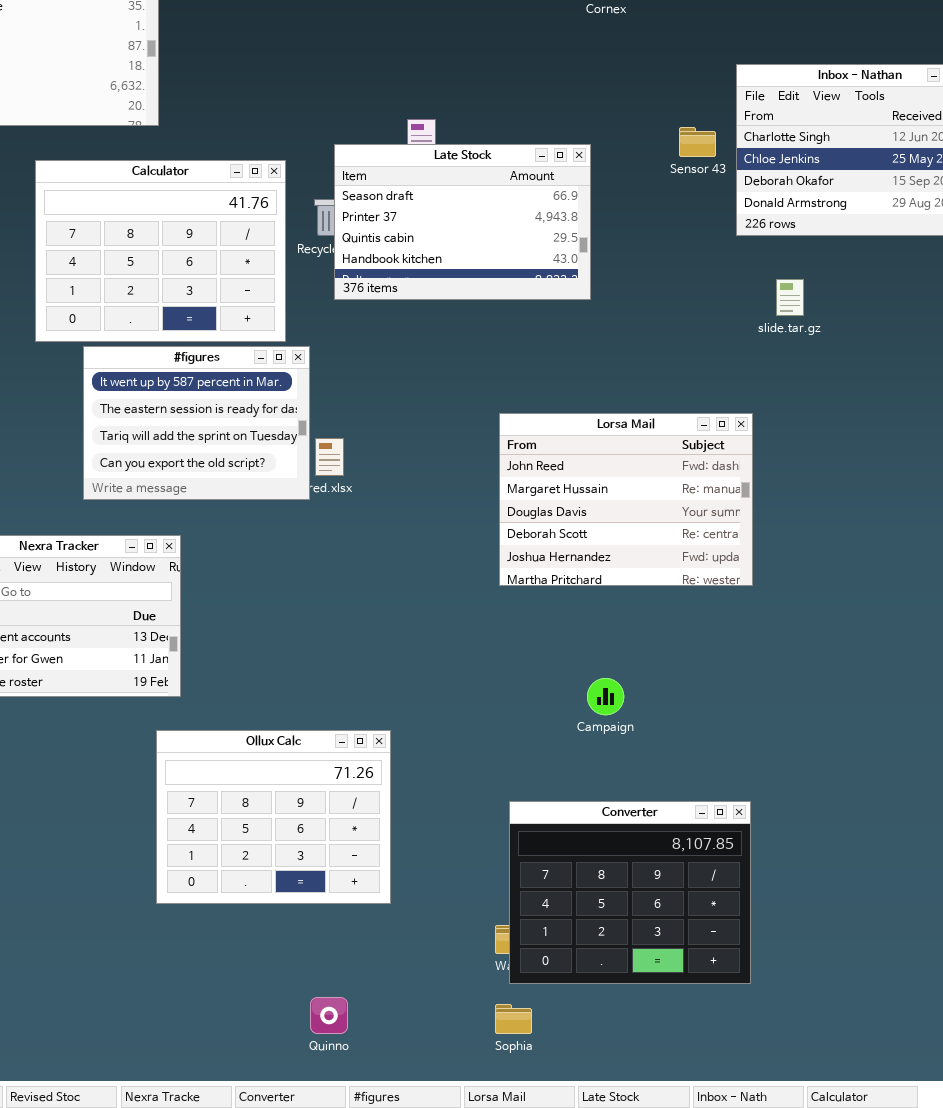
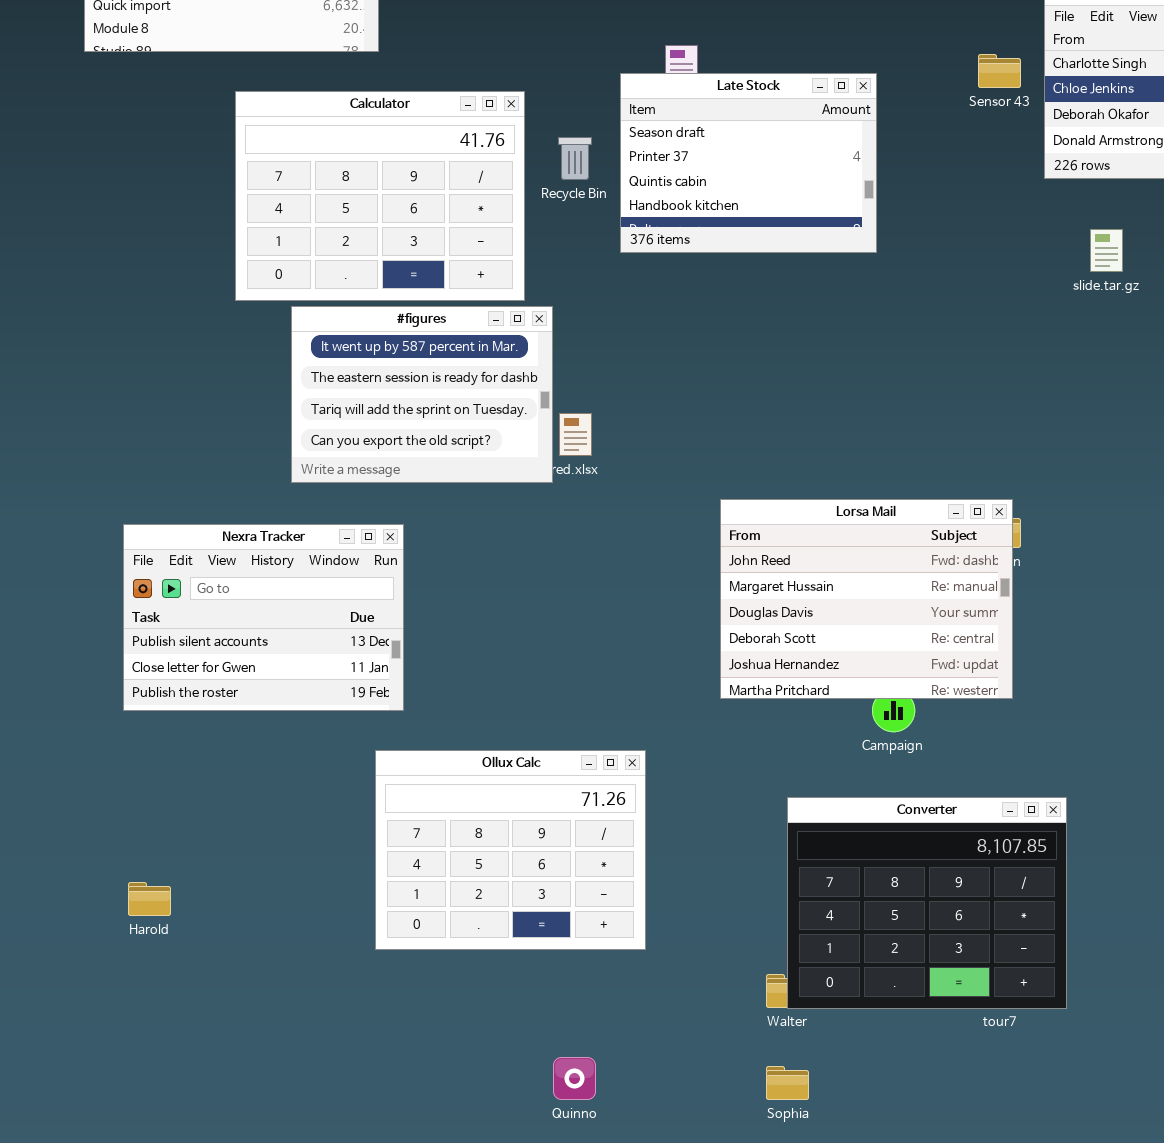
Late Stock: [334,144,591,300] -> [620,73,877,253], resized
Lorsa Mail: [499,413,753,586] -> [720,499,1013,699], moved
Converter: [509,801,751,984] -> [787,797,1067,1009], moved

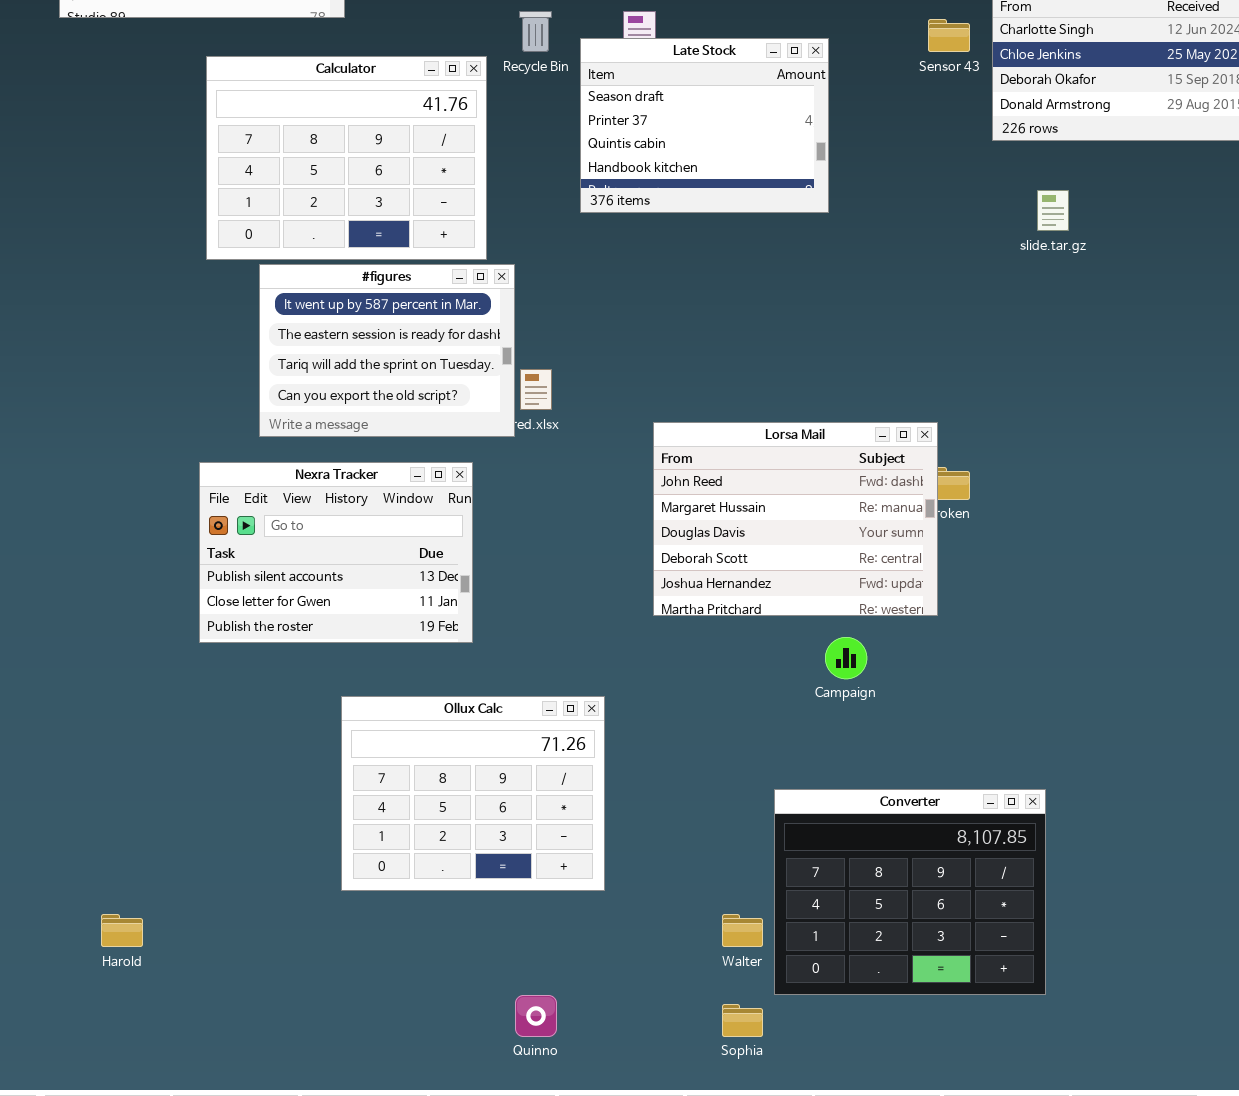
Recycle Bin: [558,137,592,180] -> [519,11,552,52], moved
Lorsa Mail: [720,499,1013,699] -> [653,422,938,616], moved
Nexra Tracker: [123,524,404,711] -> [199,462,473,643], moved
Converter: [787,797,1067,1009] -> [774,789,1046,995], moved
Harold: [128,882,171,916] -> [101,914,143,947], moved

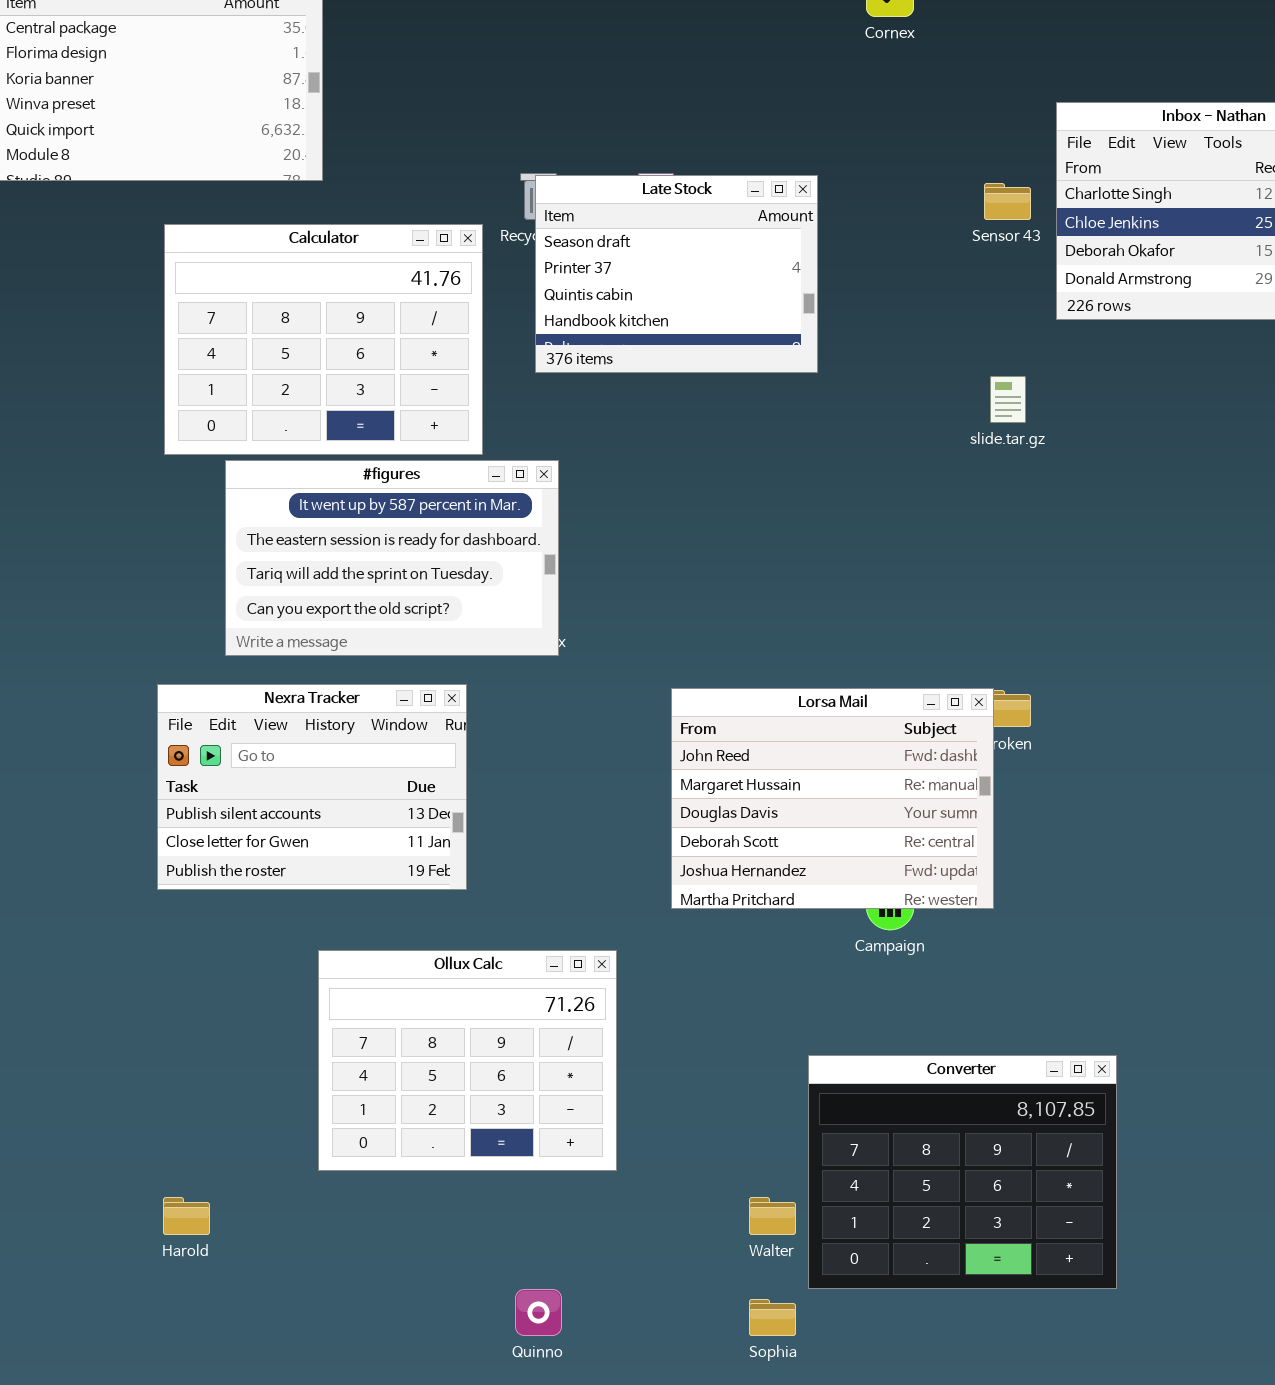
Late Stock: [580,38,829,213] -> [535,175,818,373], moved
slide.tar.gz: [1037,190,1069,231] -> [990,376,1026,423], moved
#figures: [259,264,515,437] -> [225,460,559,656], resized
Lorsa Mail: [653,422,938,616] -> [671,688,994,909], moved
Harold: [101,914,143,947] -> [163,1197,210,1235], moved

